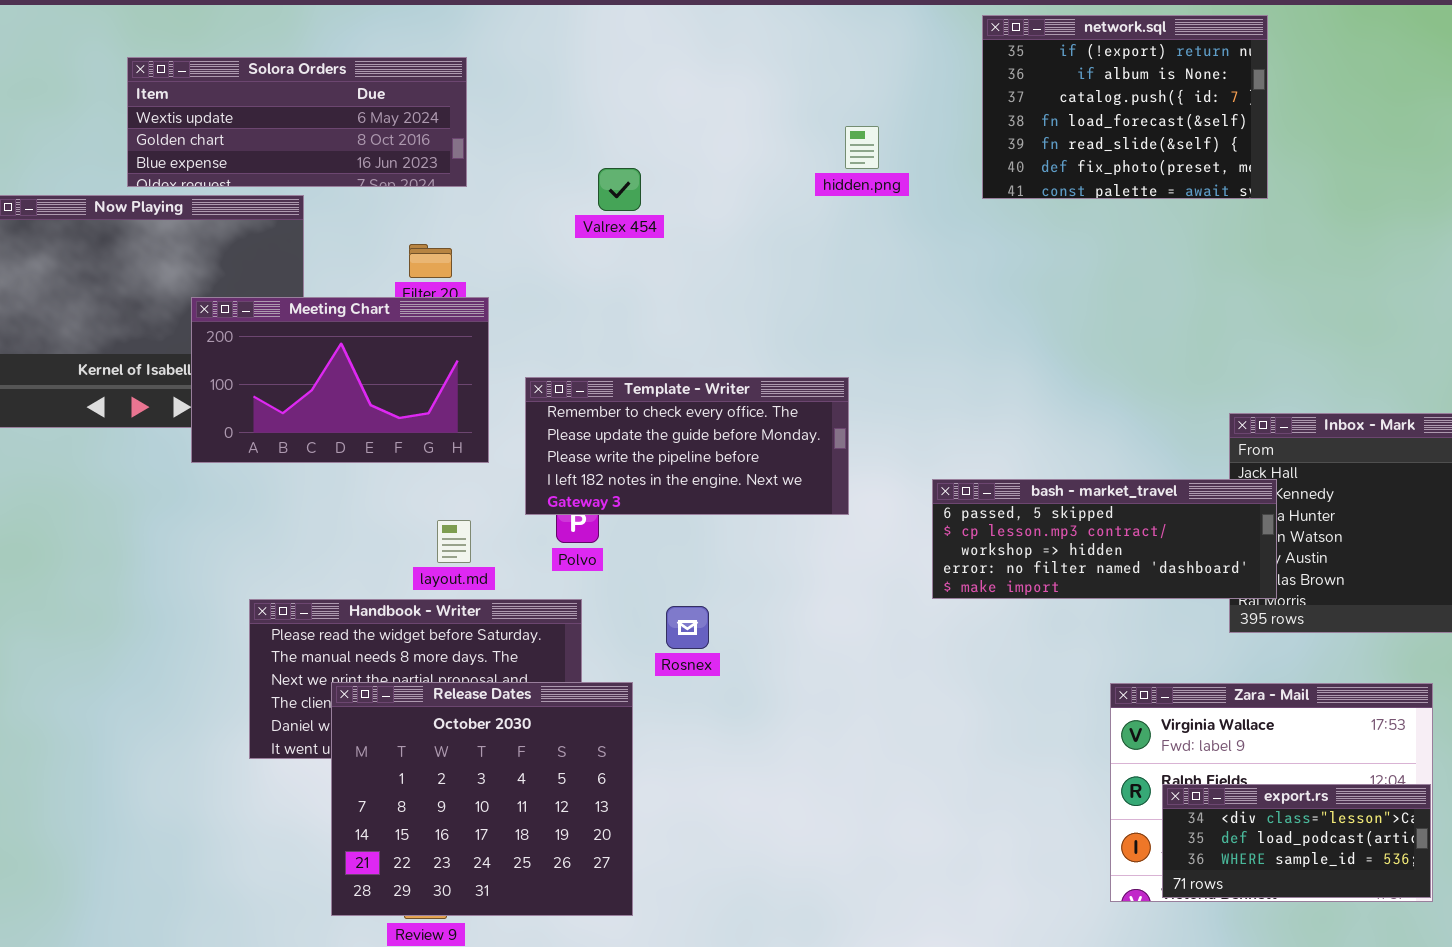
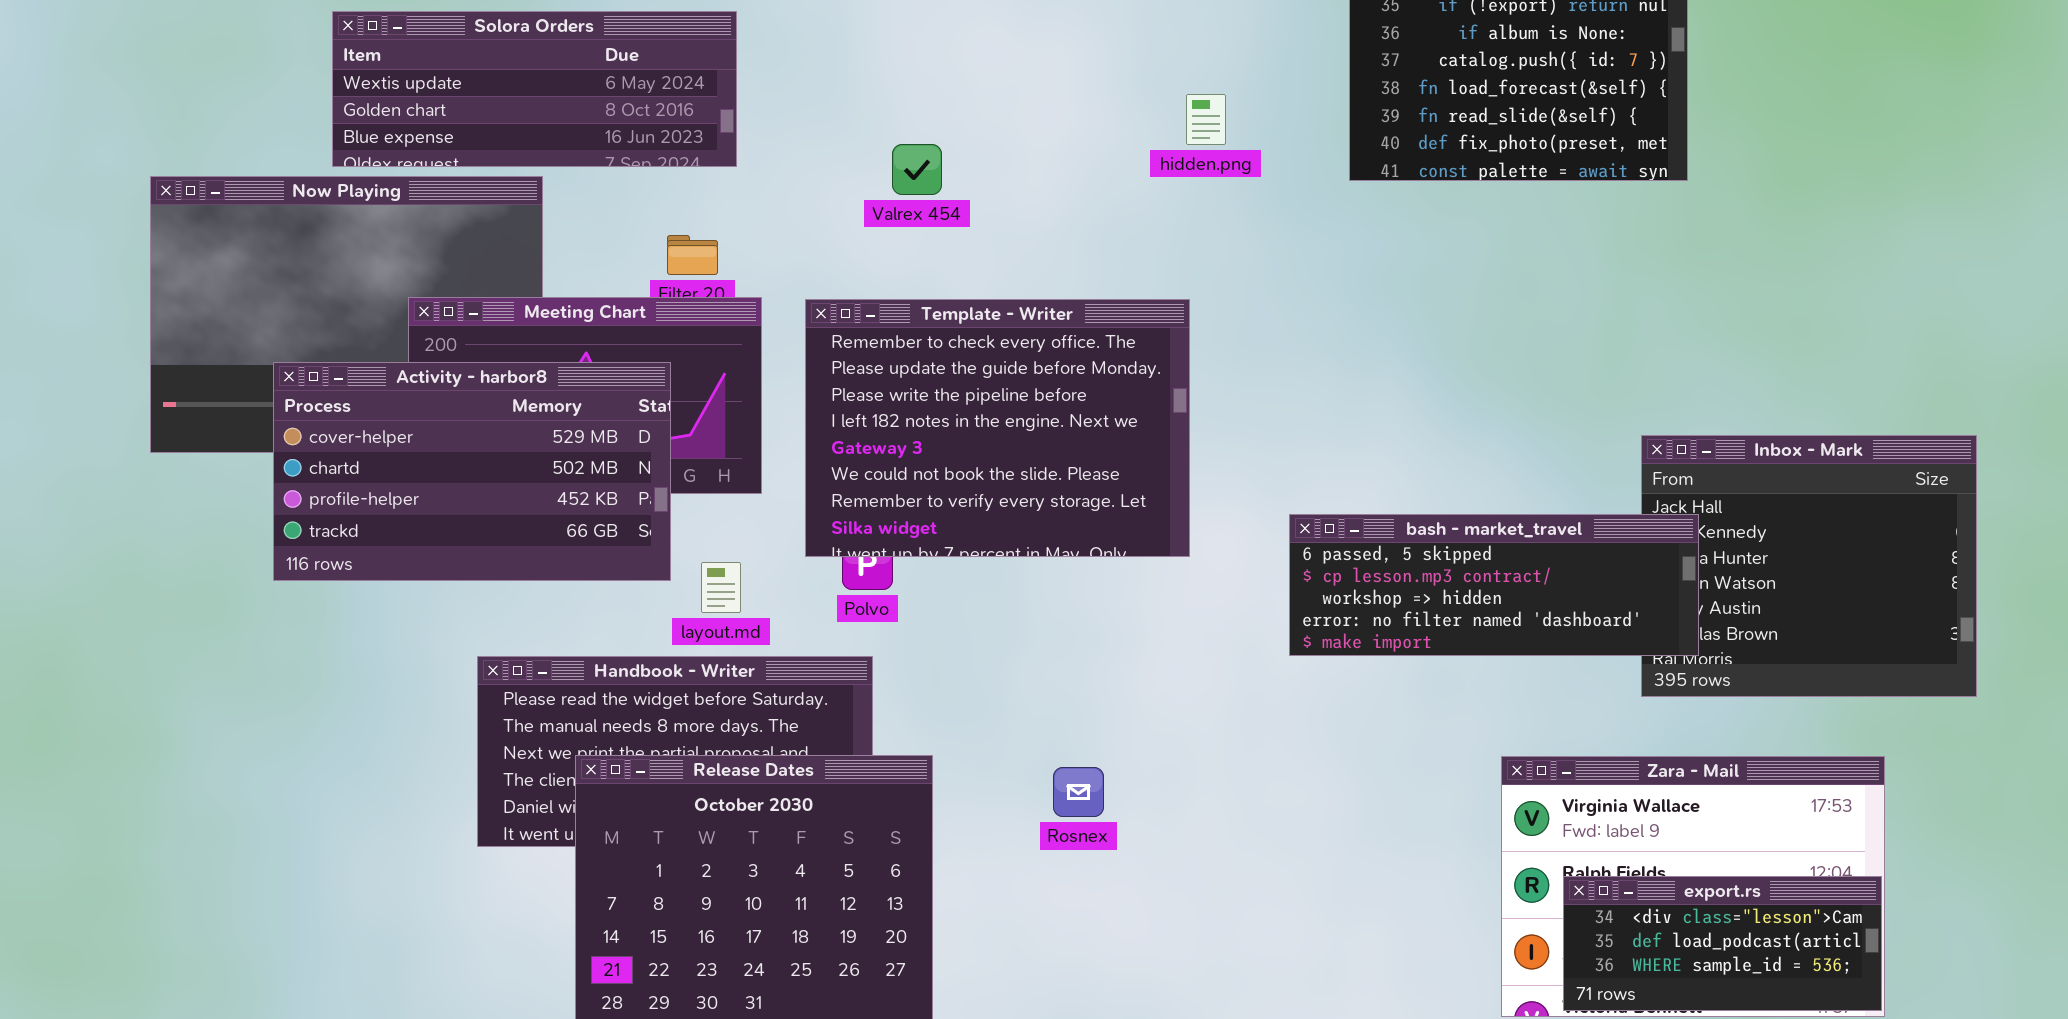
Activity - harbor8: none -> [273,362,671,581], opened
Template - Writer: [525,377,849,515] -> [805,299,1190,557], resized
Rosnex: [666,606,709,649] -> [1053,767,1104,817], moved

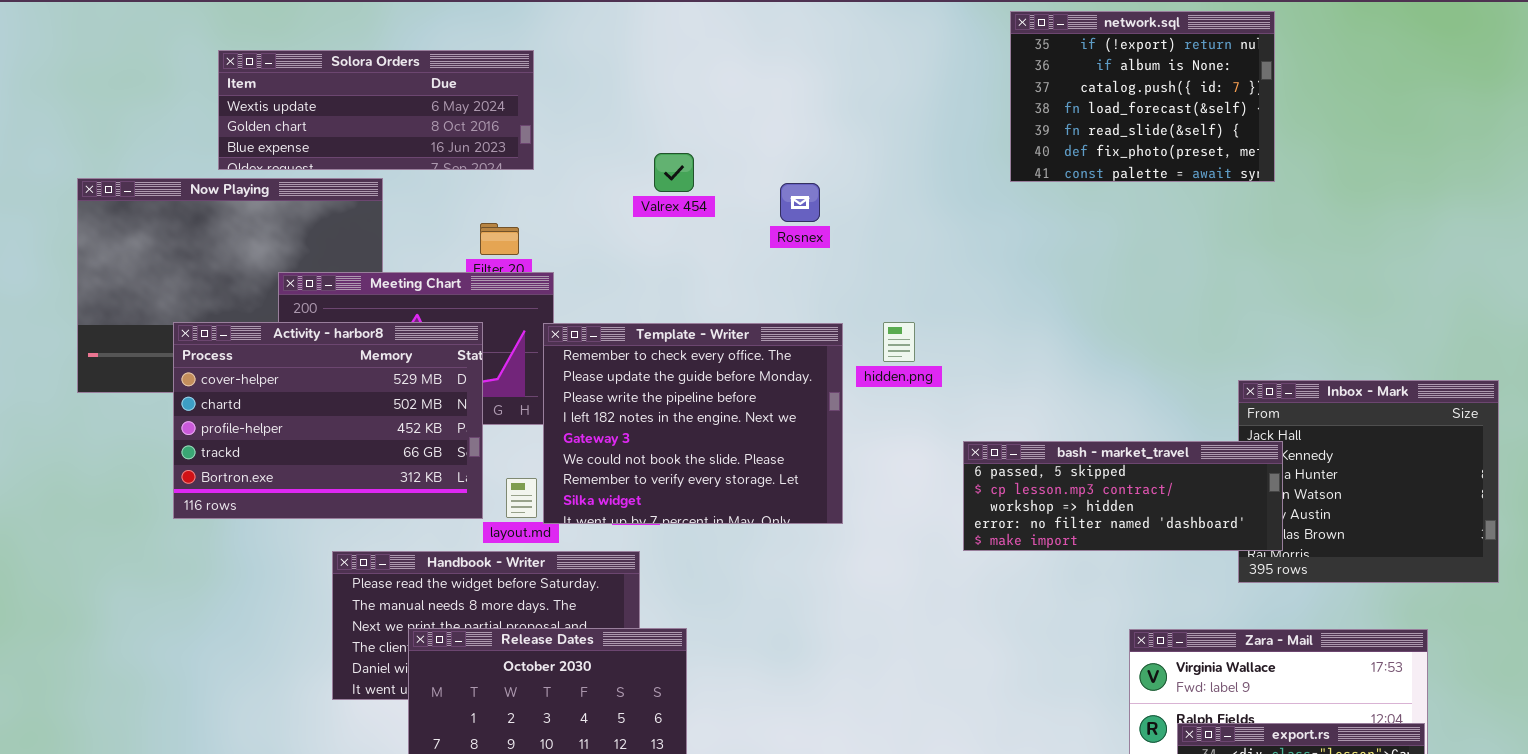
hidden.png: [1186,94,1226,145] -> [883,322,915,362], moved
Template - Writer: [805,299,1190,557] -> [543,323,843,524], moved
Activity - harbor8: [273,362,671,581] -> [173,322,483,519], resized
Rosnex: [1053,767,1104,817] -> [780,183,820,222], moved

